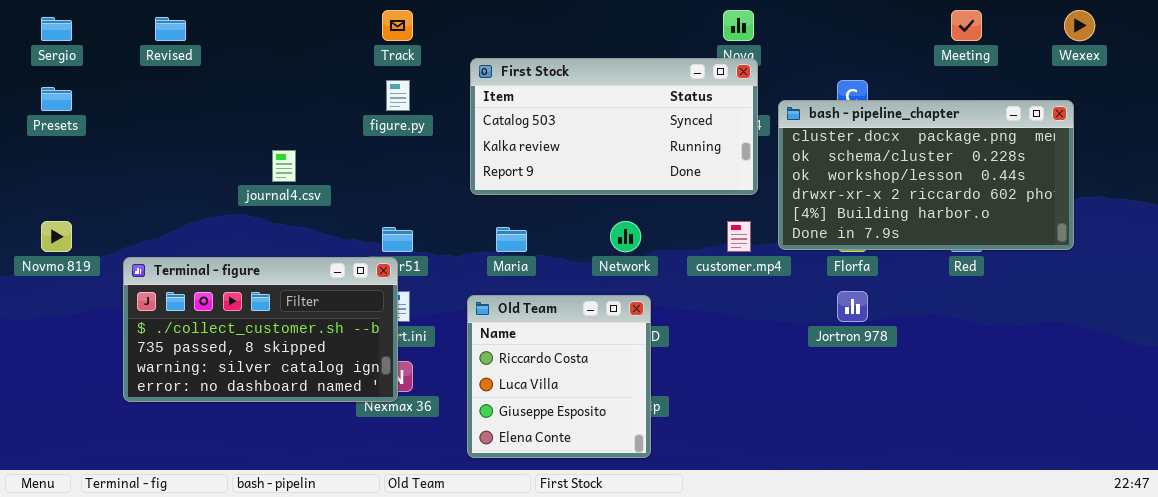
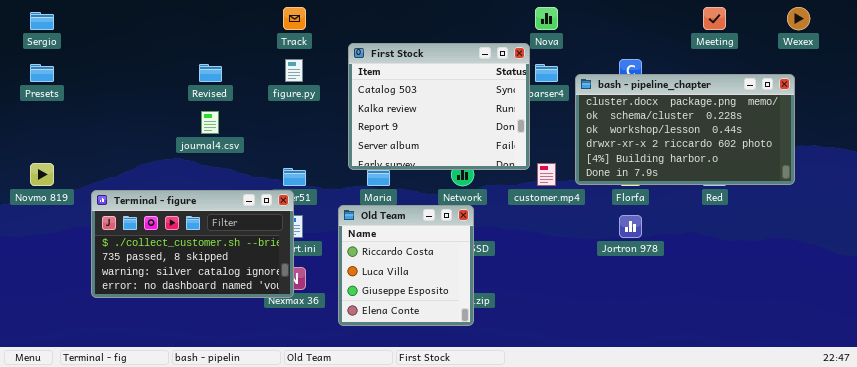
Revised: [155,17,186,41] -> [199,64,222,82], moved
First Stock: [470,58,758,195] -> [348,43,530,170], resized
Old Team: [467,295,651,458] -> [338,205,474,326], moved

